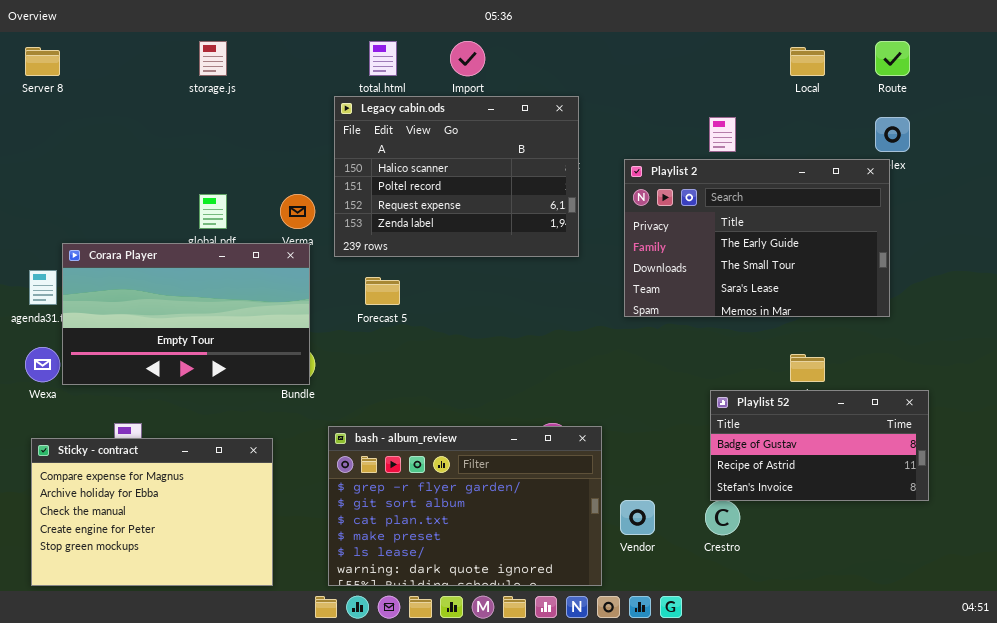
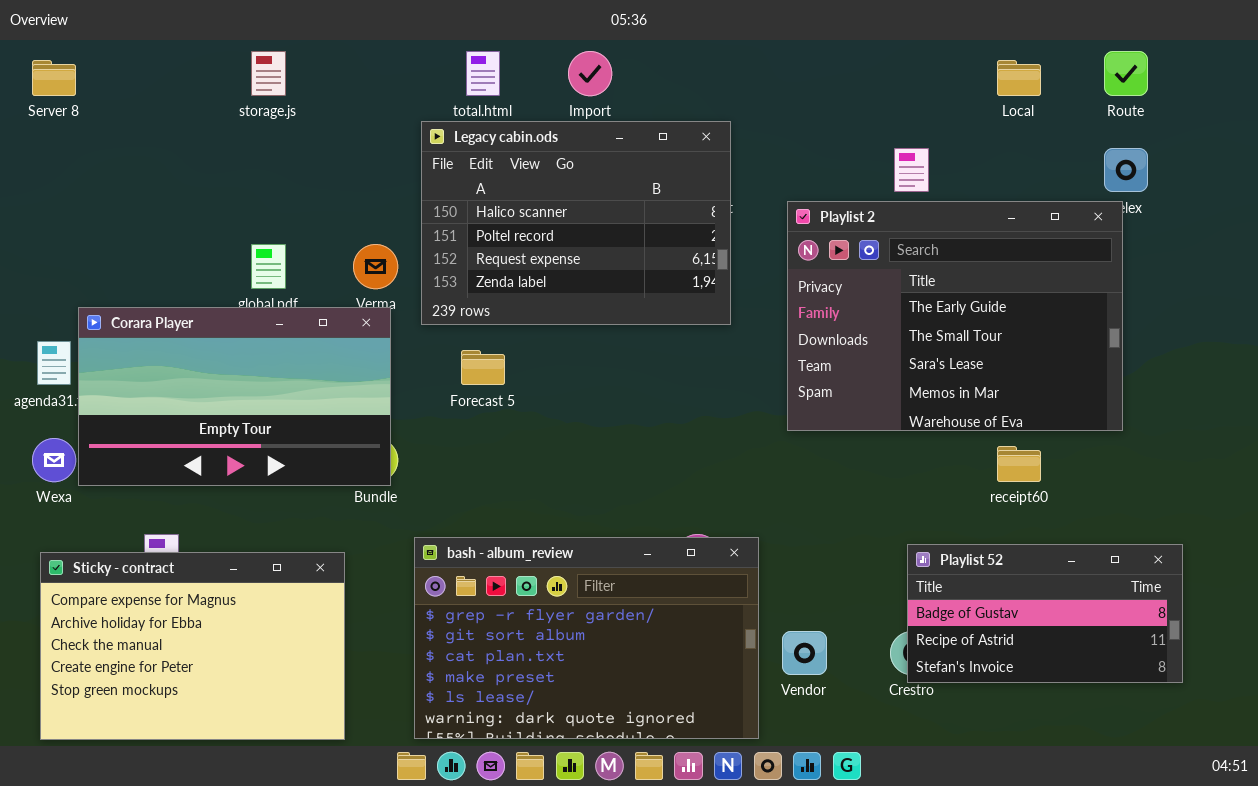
Playlist 2: [624,159,890,317] -> [787,201,1123,431], resized
Playlist 52: [710,390,929,501] -> [907,544,1183,683], moved

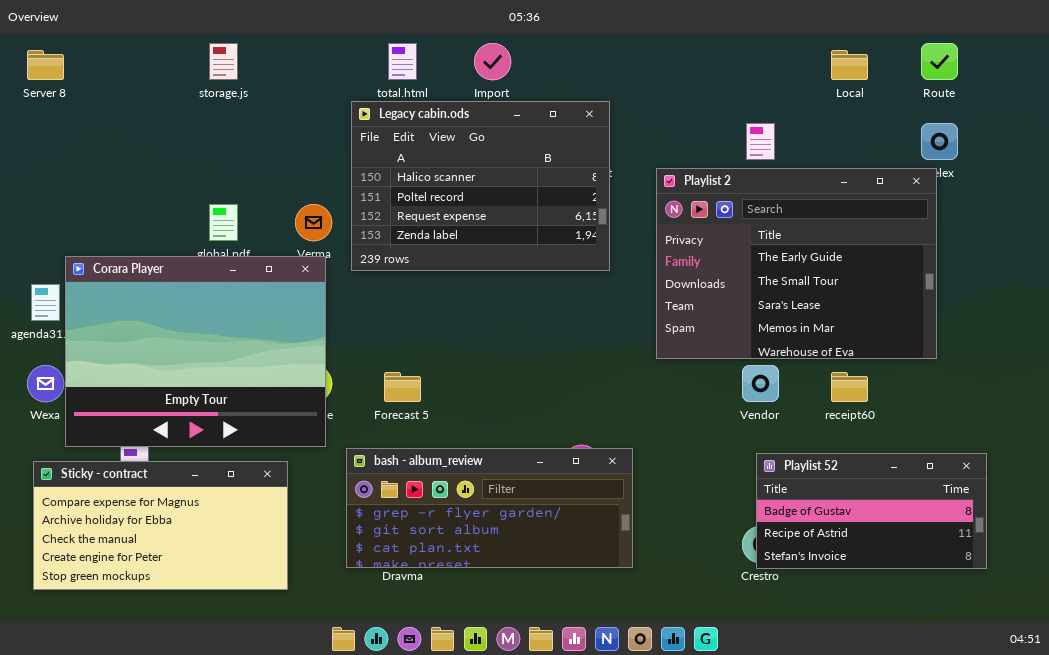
Corara Player: [78,307,391,486] -> [65,256,326,447], resized
Forecast 5: [461,350,505,385] -> [384,372,421,402], moved
bash - album_review: [414,537,759,739] -> [346,448,633,568], resized
Sticky - contract: [40,552,345,740] -> [33,461,288,590], resized
Vendor: [782,631,827,675] -> [742,365,779,402], moved

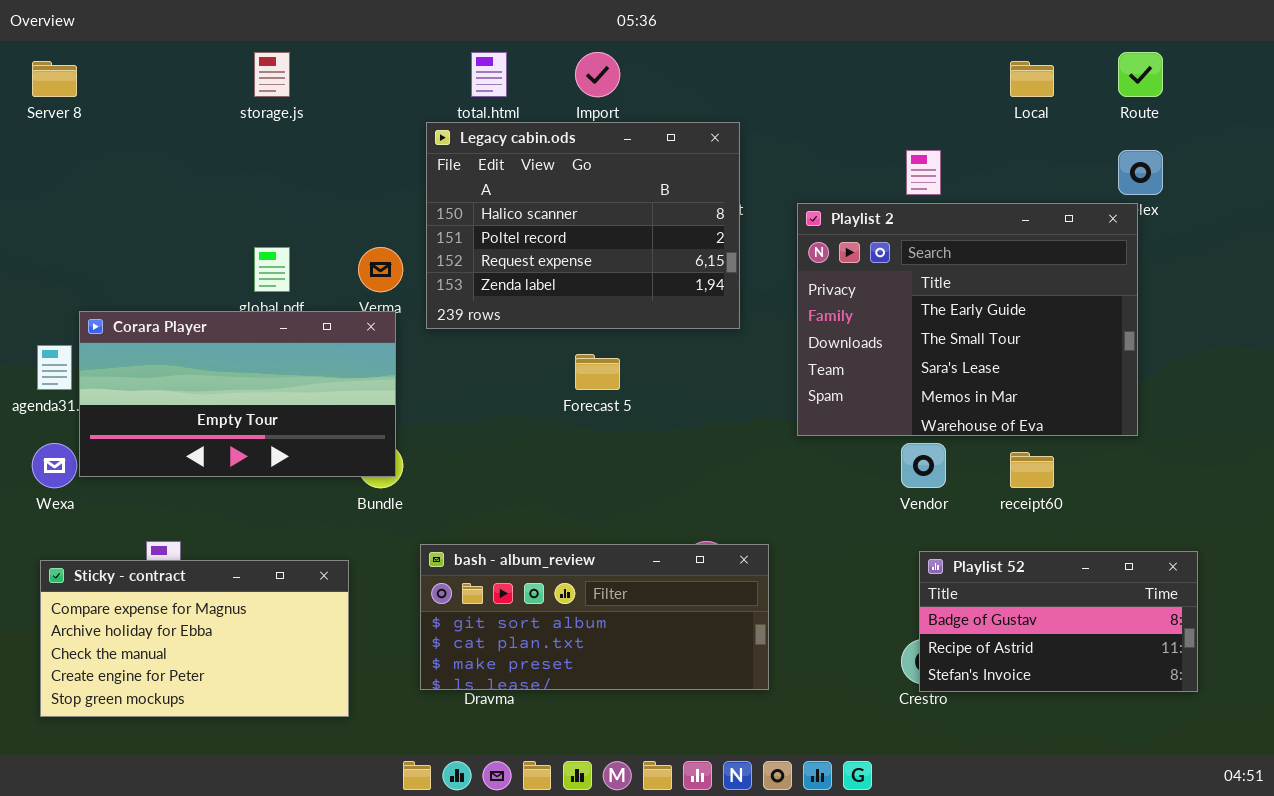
Corara Player: [65,256,326,447] -> [79,311,396,477], resized
Forecast 5: [384,372,421,402] -> [575,354,620,390], moved
bash - album_review: [346,448,633,568] -> [420,544,769,690], scrolled down 1 row

